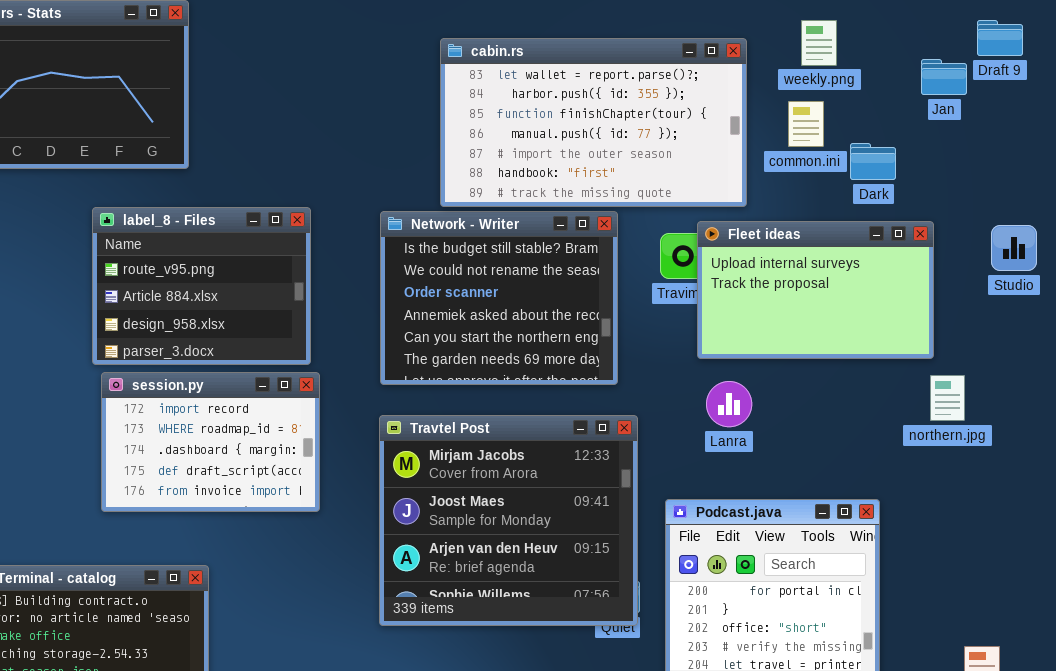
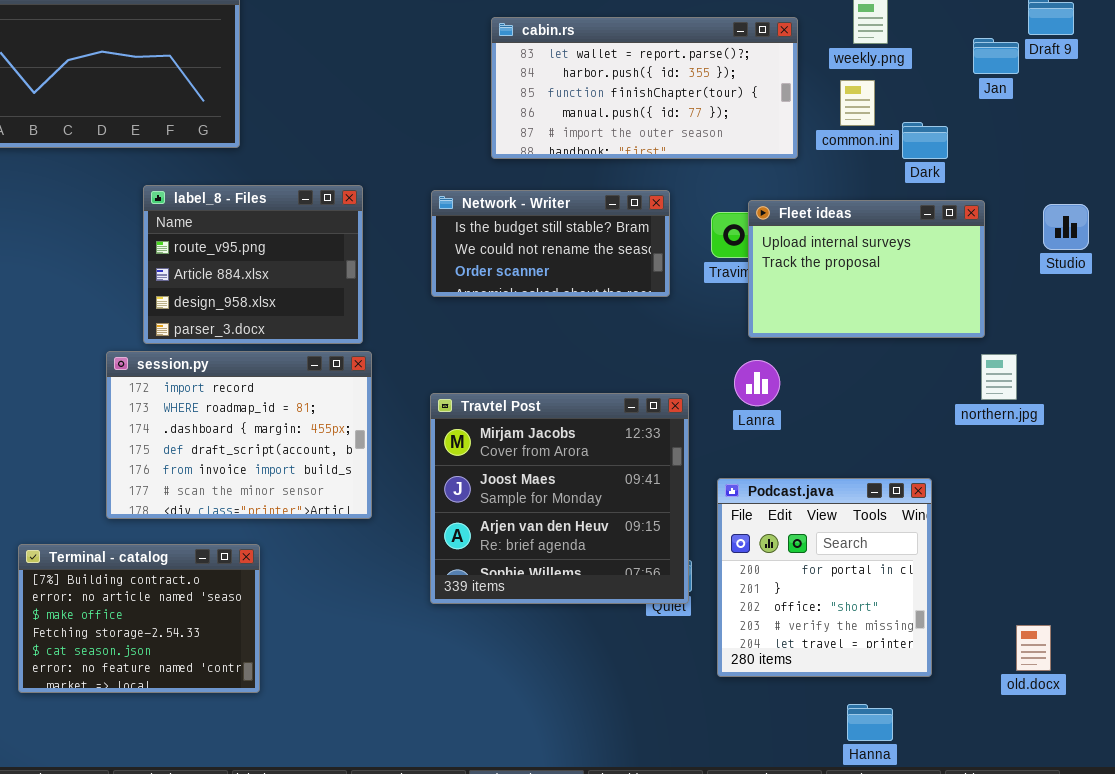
cabin.rs: [440,38,747,207] -> [491,17,798,159], resized
Network - Writer: [380,211,618,385] -> [431,190,670,297], resized
session.py: [101,372,320,512] -> [106,351,372,519], resized
Lanra: [706,381,752,427] -> [734,360,780,406], moved

